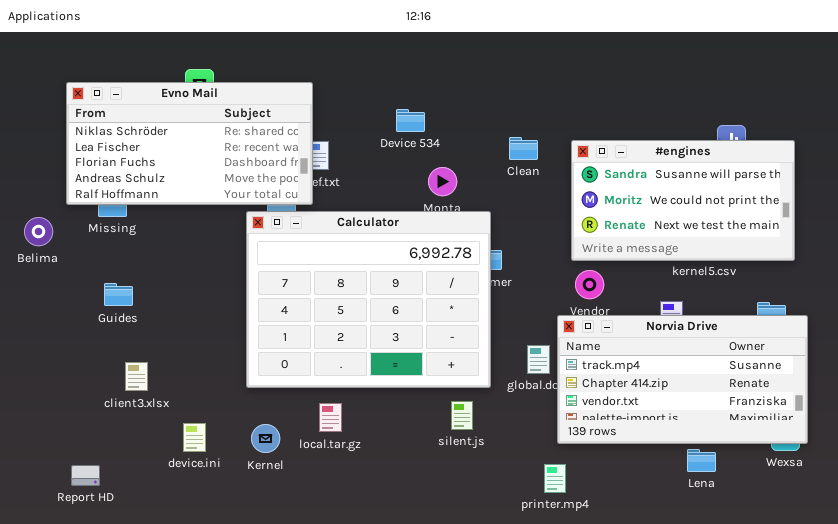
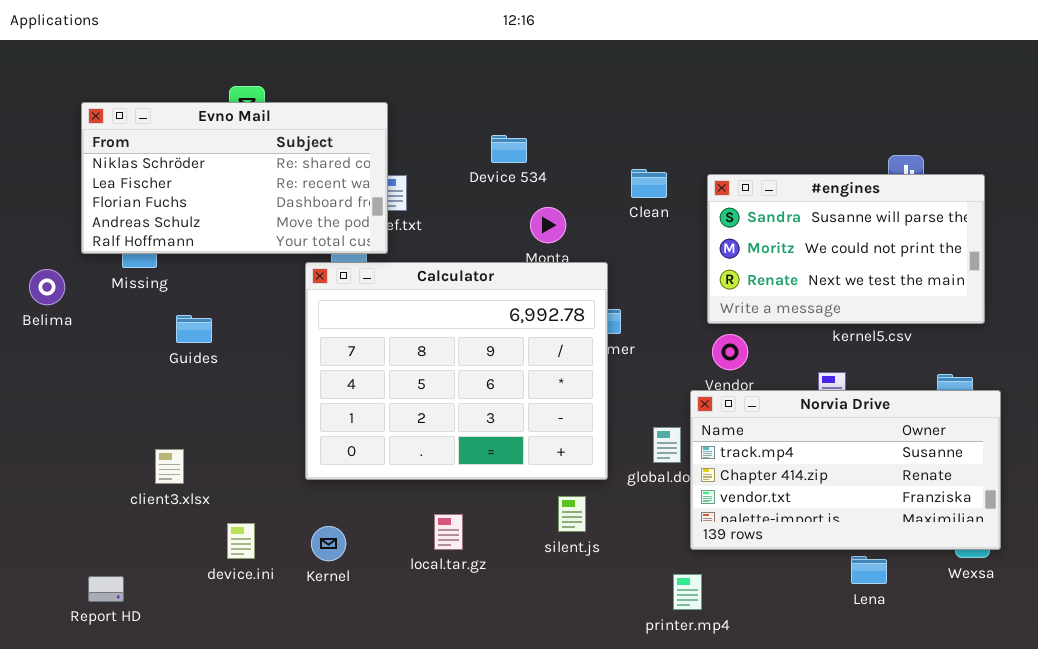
Guides: [104,283,133,306] -> [176,315,212,343], moved
local.tar.gz: [319,403,342,432] -> [434,514,463,550], moved

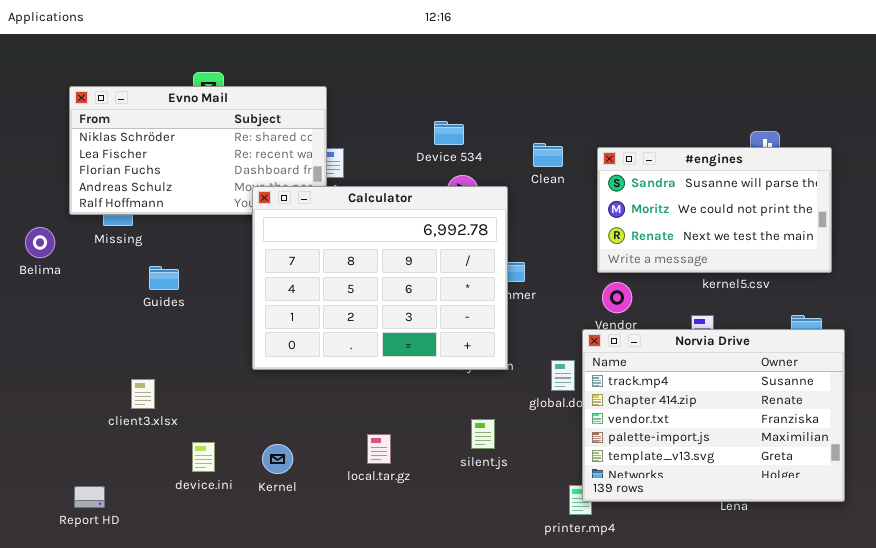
Device 534: [491,135,527,163] -> [434,121,464,145], moved
Calculator: [305,262,608,480] -> [252,186,508,370], moved
Norvia Drive: [690,390,1001,550] -> [582,329,845,502], resized

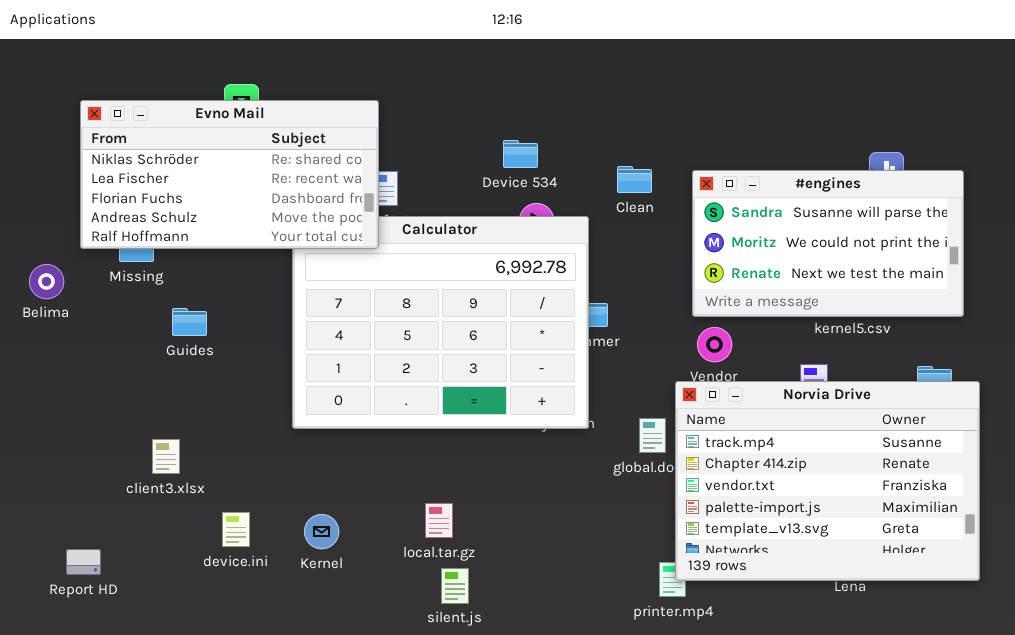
Evno Mail: [69,86,327,215] -> [80,100,379,249], raised
silent.js: [471,419,495,449] -> [441,568,469,604], moved
Report HD: [74,486,105,508] -> [66,549,101,575], moved

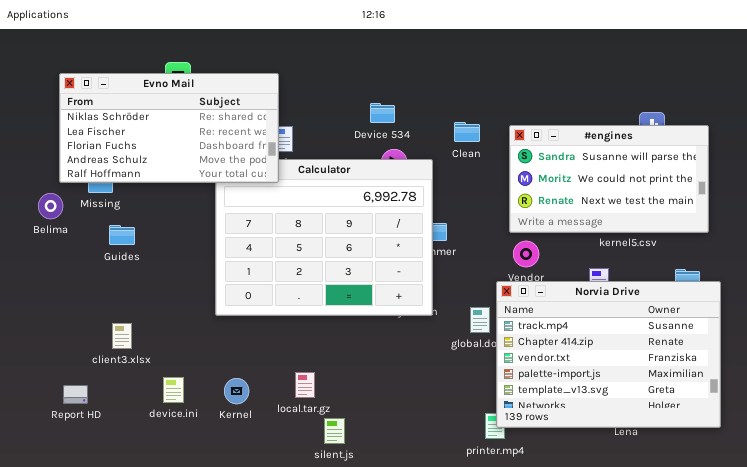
Belima: [29,264,64,299] -> [38,193,63,219], moved
Guides: [172,308,207,336] -> [109,225,135,245], moved
local.tar.gz: [425,503,453,538] -> [295,372,315,398], moved
Report HD: [66,549,101,575] -> [63,385,88,404], moved

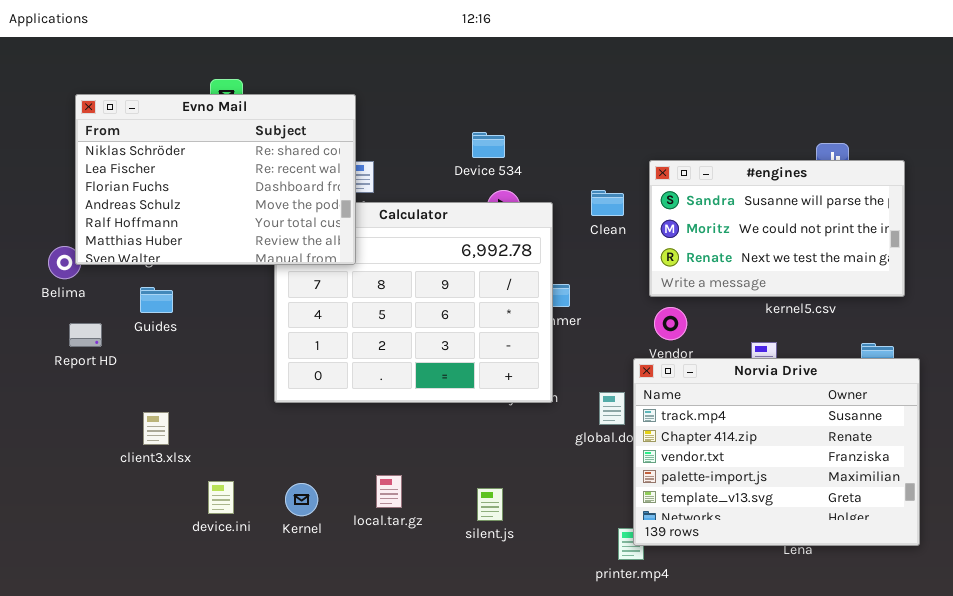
Evno Mail: [59,73,279,183] -> [75,94,356,265], resized
Clean: [454,122,480,142] -> [591,190,624,216], moved
Report HD: [63,385,88,404] -> [69,323,102,347], moved
silent.js: [324,418,345,444] -> [477,488,503,521], moved

